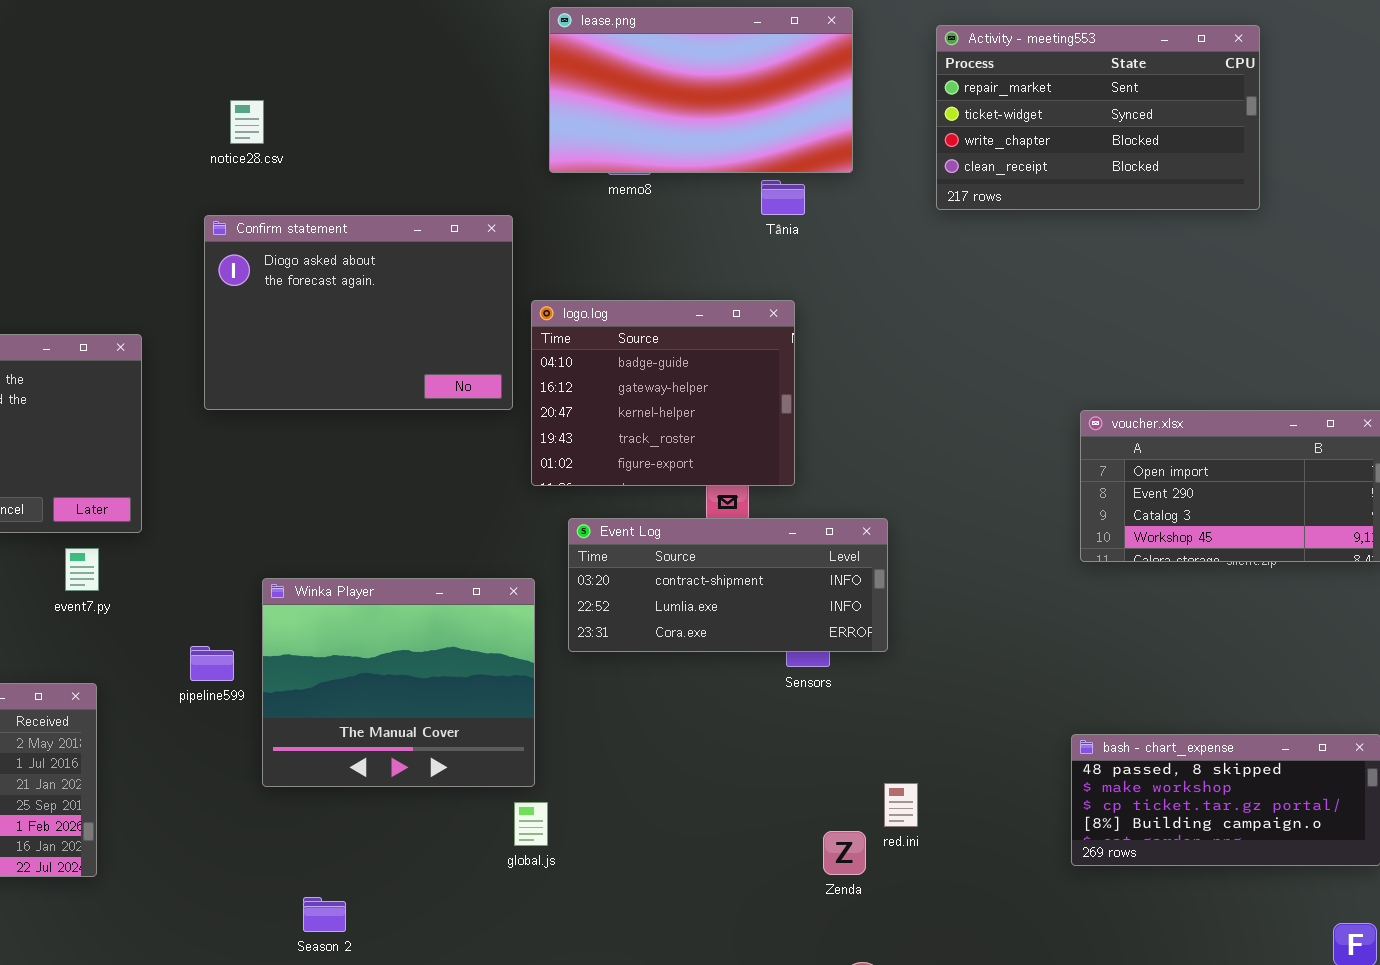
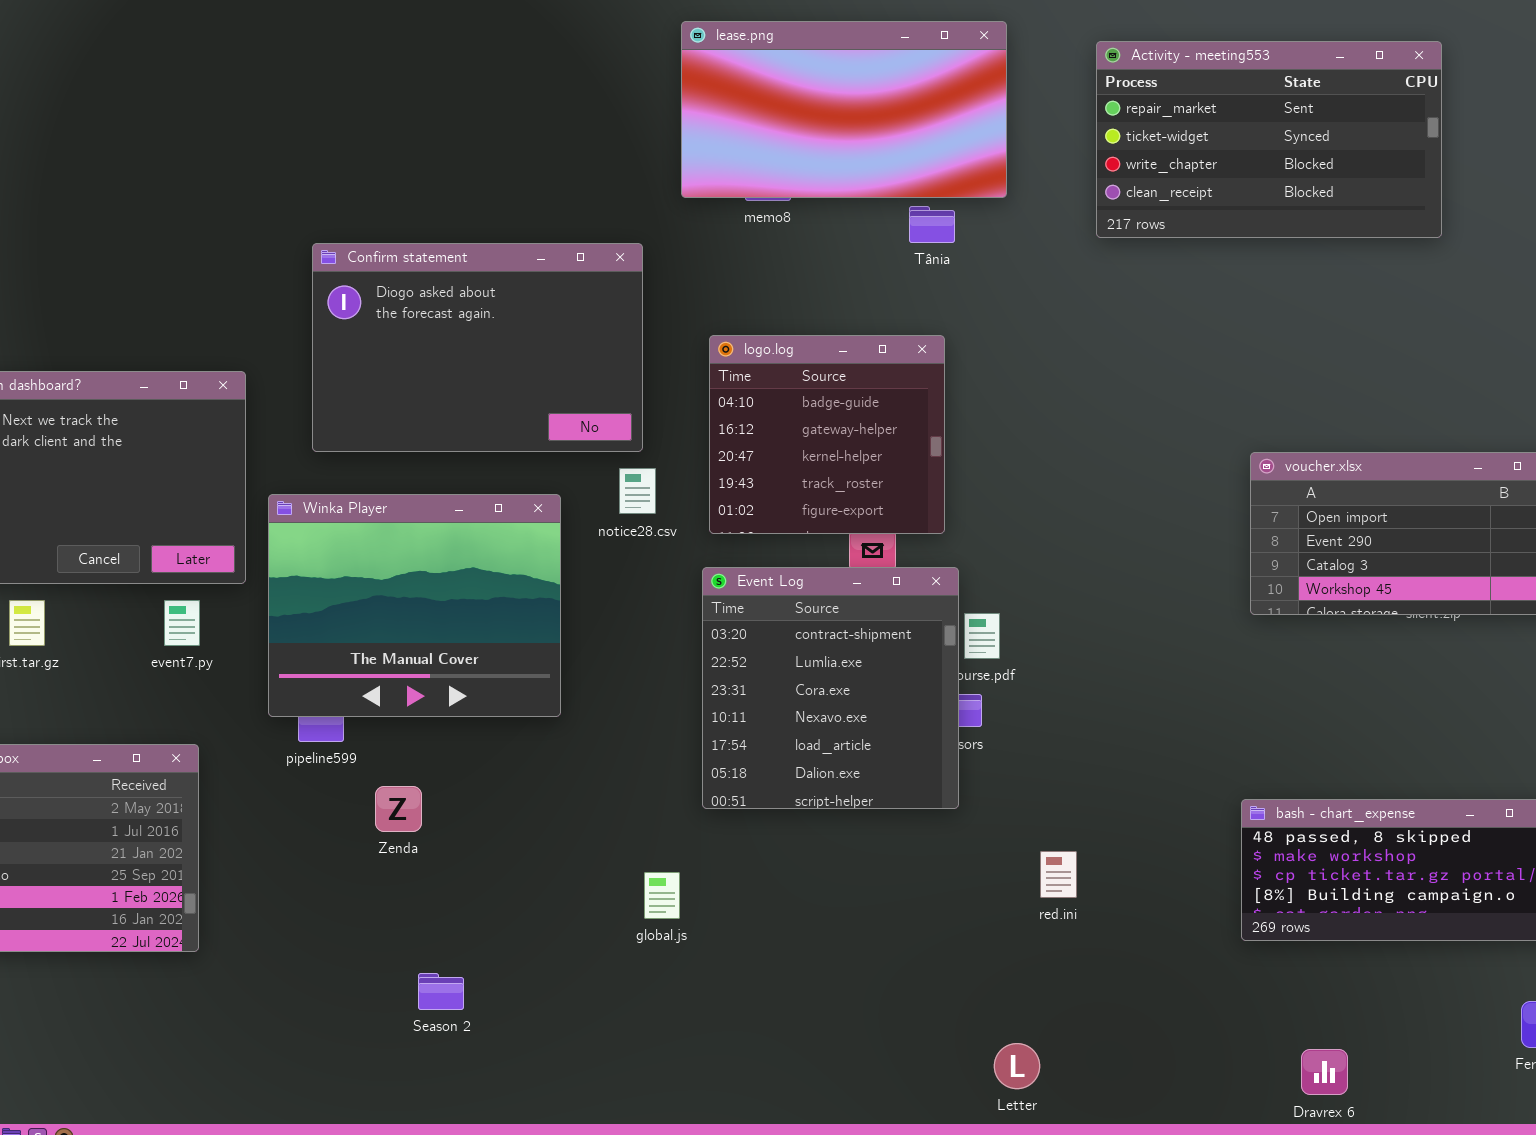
notice28.csv: [230,100,264,144] -> [619,468,656,514], moved
logo.log: [531,300,795,486] -> [709,335,945,534], resized
Event Log: [568,518,888,652] -> [702,567,959,809], resized
Winka Player: [262,578,535,787] -> [268,494,561,717], moved
Zenda: [823,831,866,875] -> [375,786,422,832], moved

